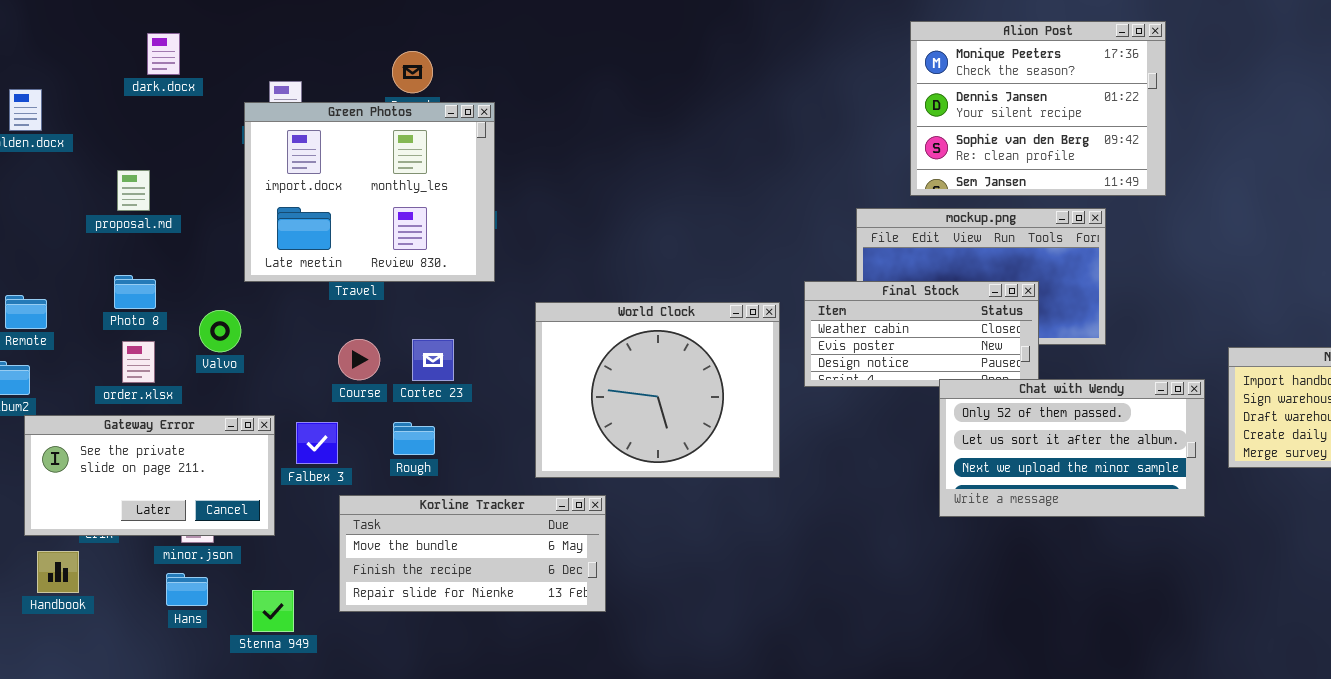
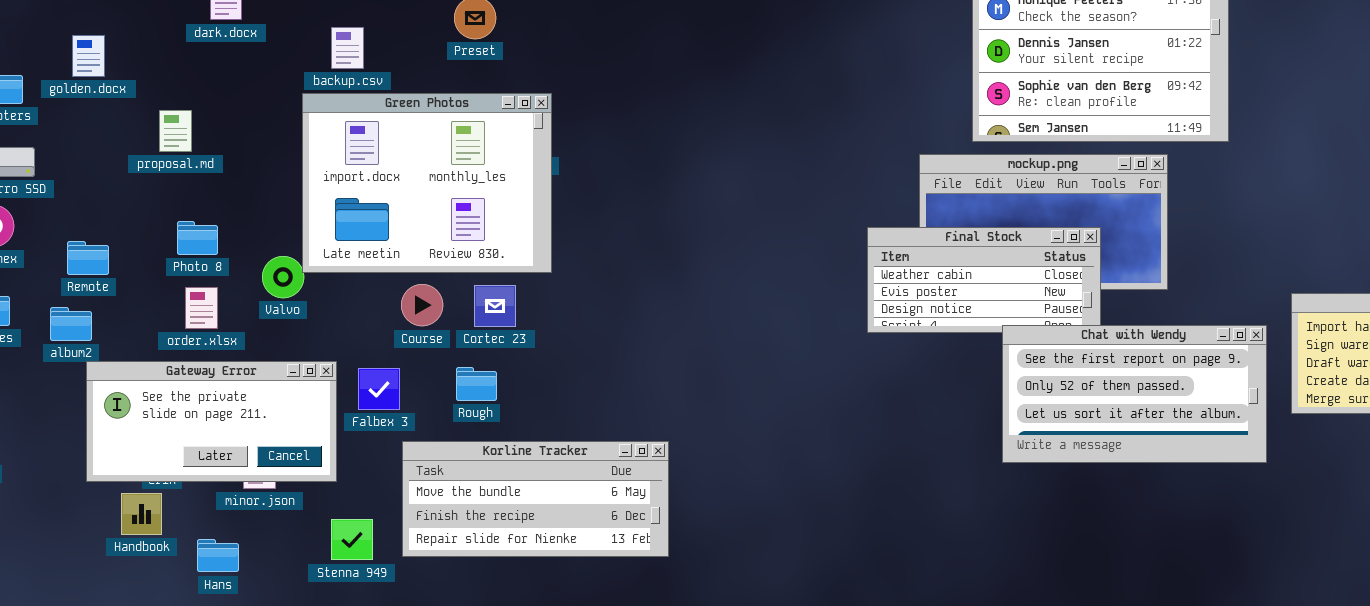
Green Photos: [244,102,495,282] -> [302,93,552,273], moved
proposal.md: [117,170,150,211] -> [159,110,192,152], moved
World Clock: [535,302,780,478] -> none, closed
Chat with Wendy: [939,379,1205,517] -> [1002,325,1267,463], scrolled up 1 row
Handbook: [37,551,79,593] -> [121,493,162,535], moved
Hans: [166,573,208,606] -> [197,539,239,572], moved
Stenna 949: [252,590,294,632] -> [331,519,373,560], moved

